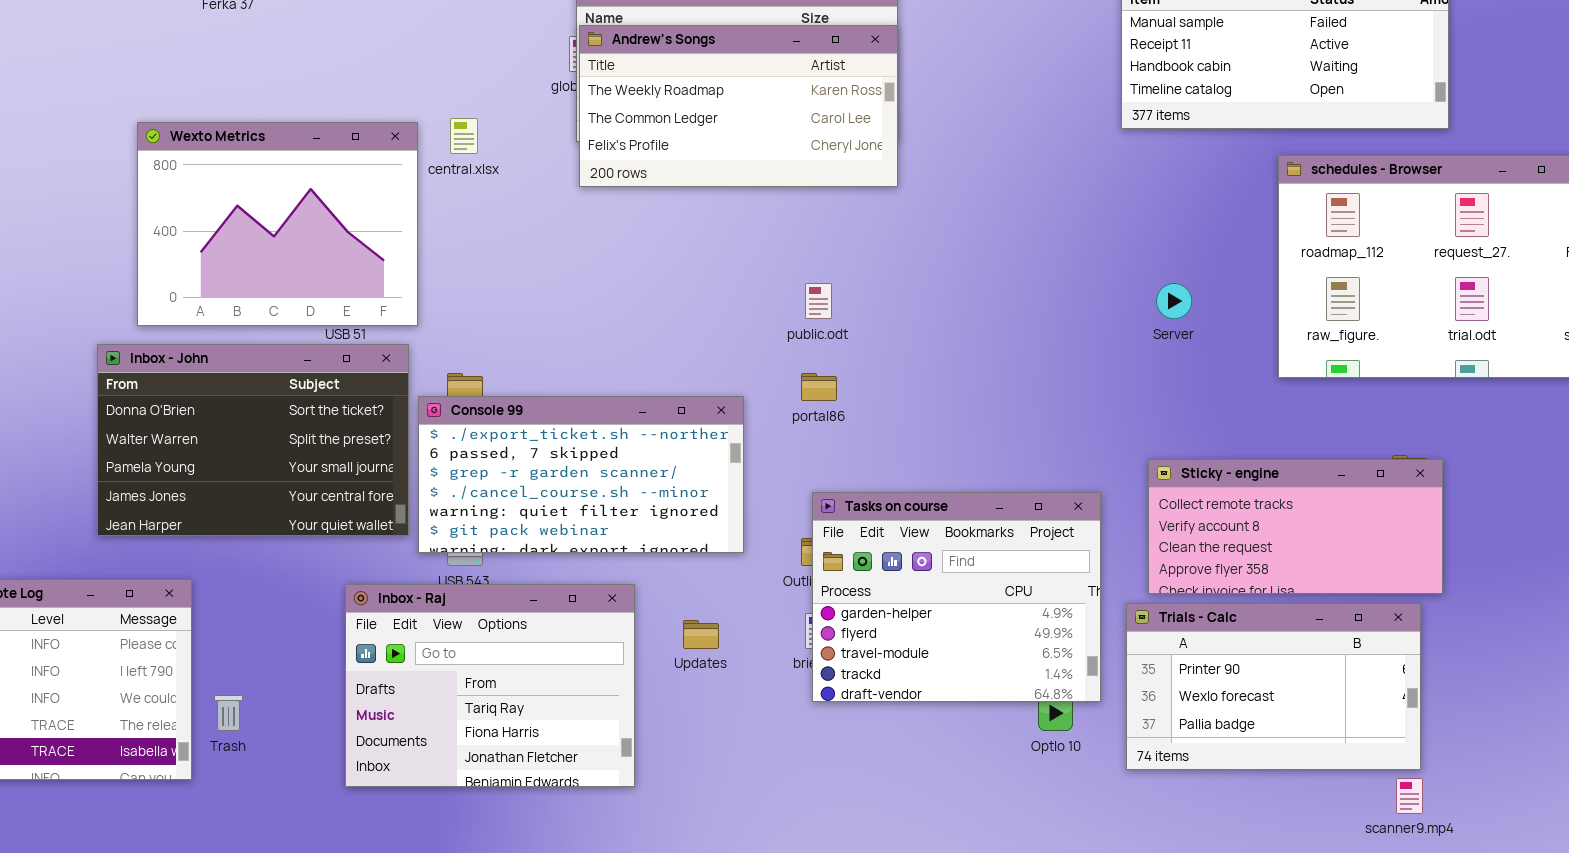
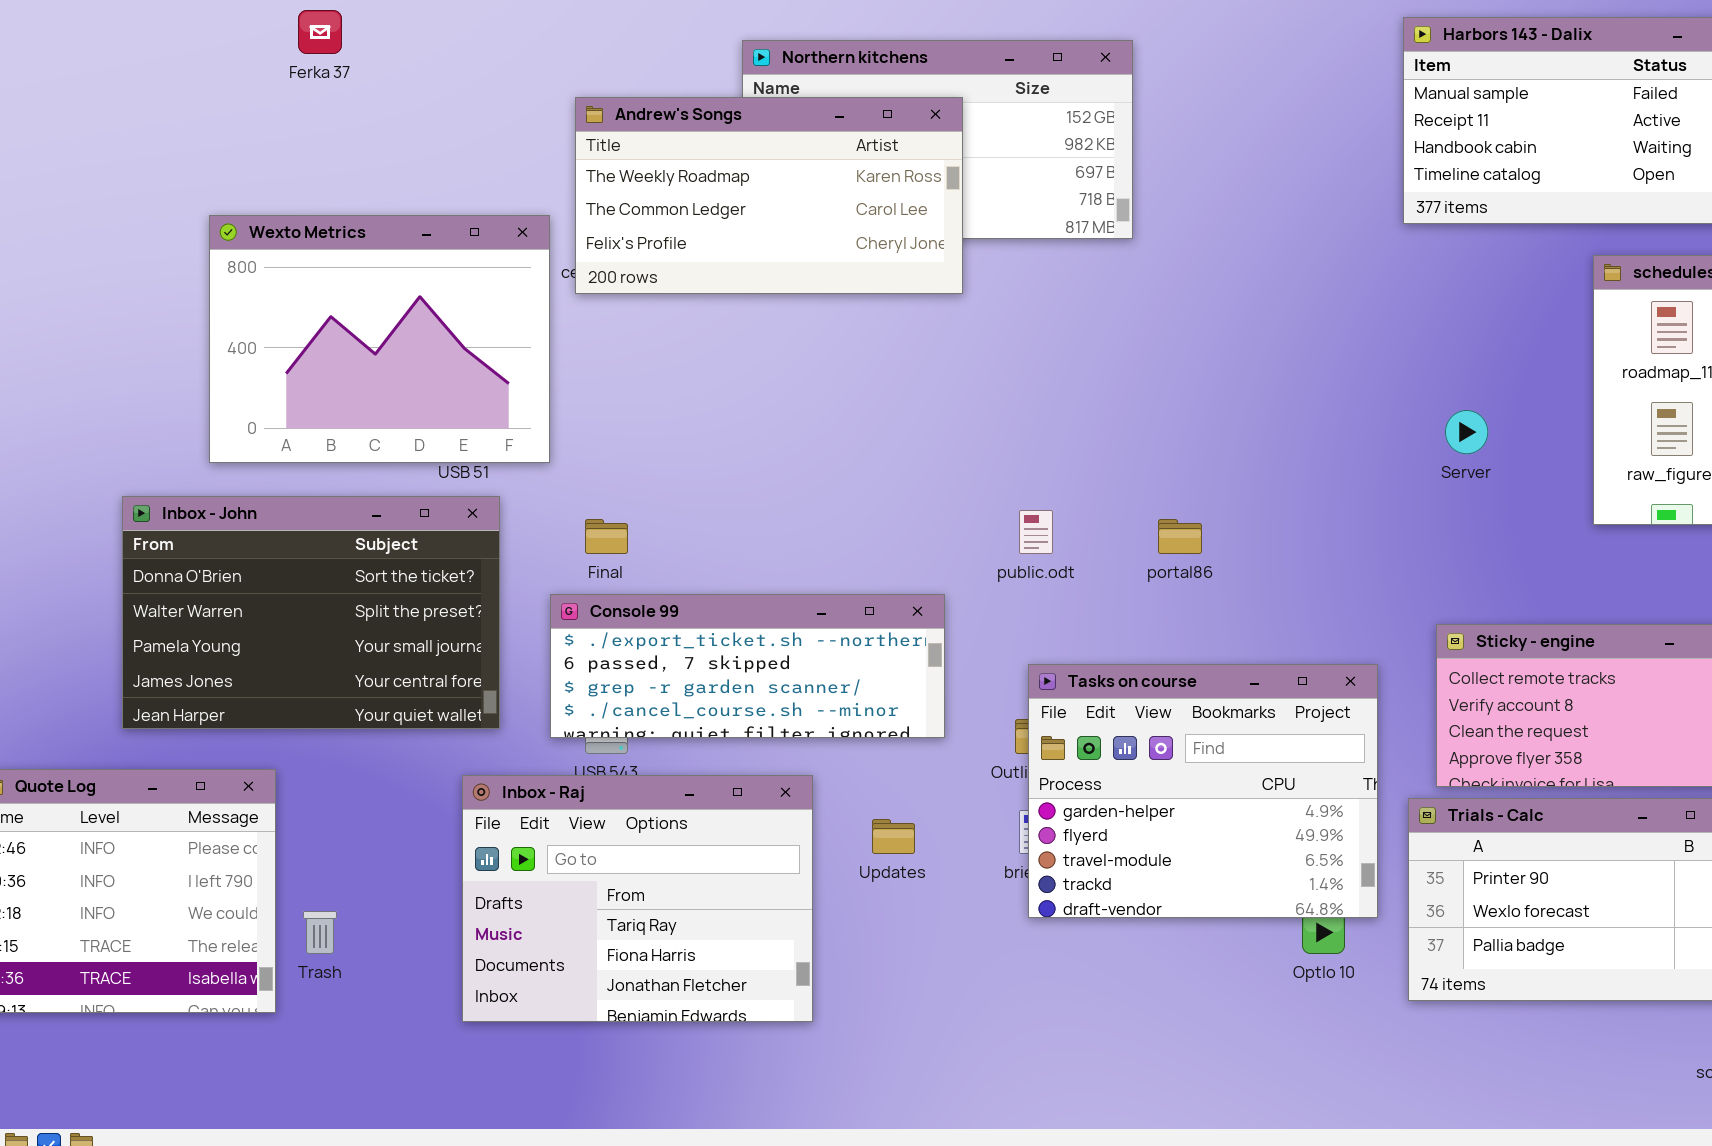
Andrew's Songs: [579,25,898,187] -> [575,97,963,294], moved
public.odt: [805,283,832,319] -> [1019,510,1053,554], moved
Inbox - John: [97,344,409,536] -> [122,496,500,729], moved
portal86: [801,373,837,401] -> [1158,519,1202,554], moved
Console 99: [418,396,744,553] -> [550,594,945,738], resized

